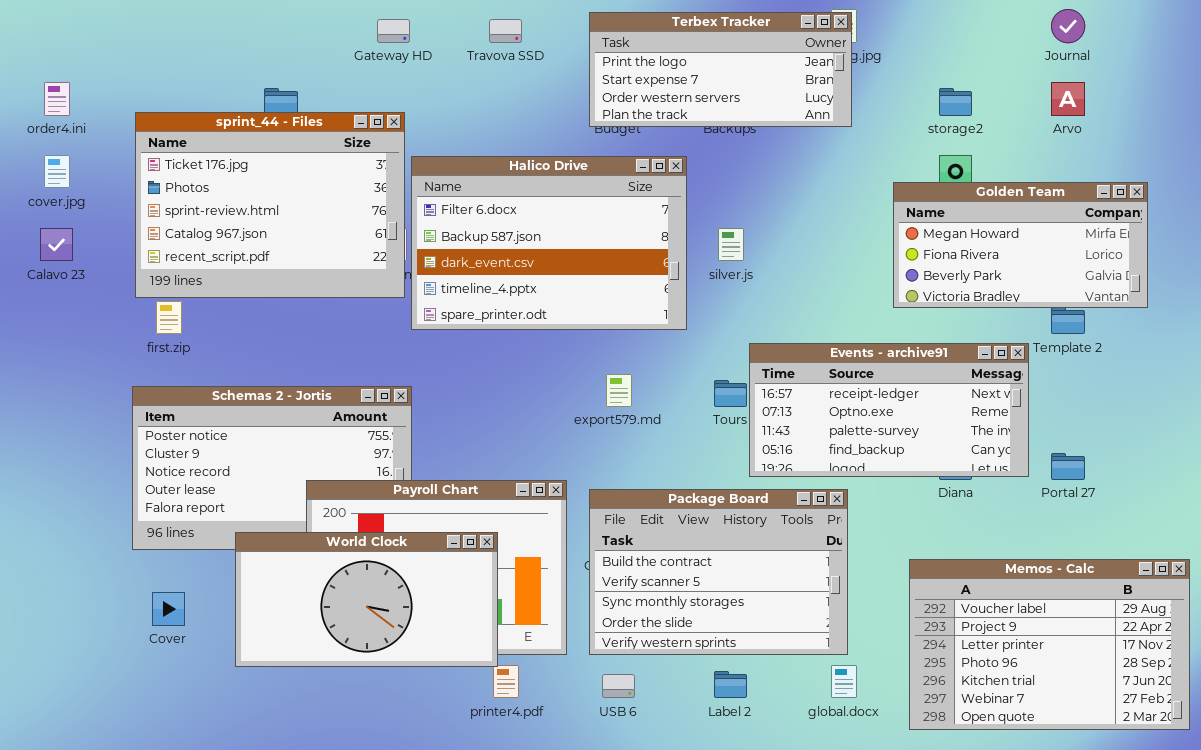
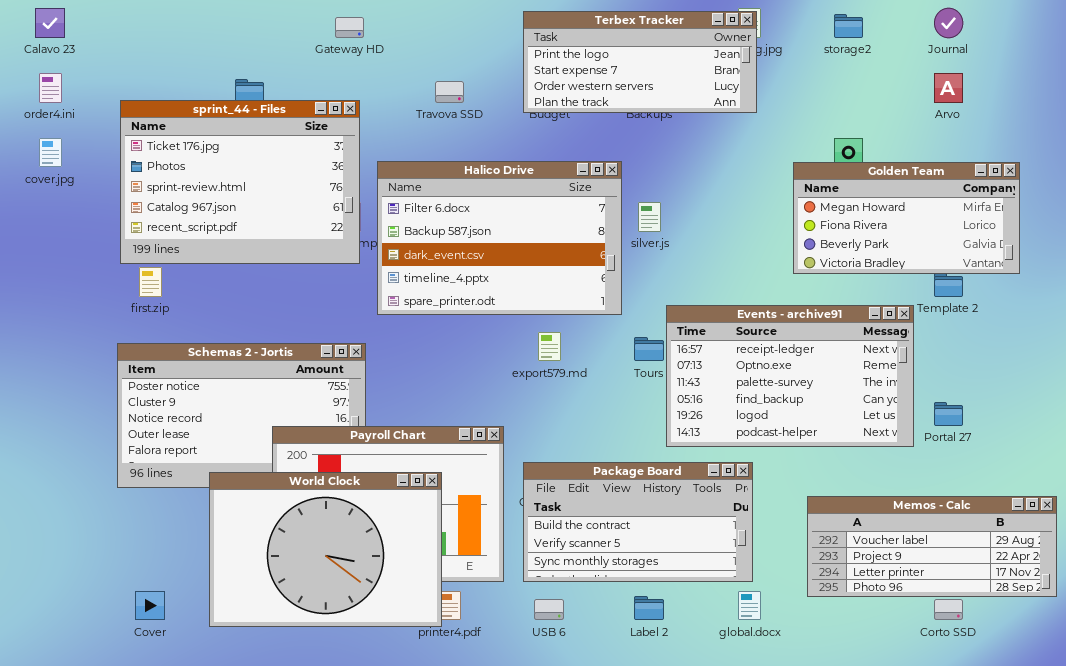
Travova SSD: [489,19,522,43] -> [435,81,464,103], moved
storage2: [939,88,972,116] -> [834,14,863,38], moved
Halico Drive: [411,156,687,330] -> [377,161,622,315], moved
Calavo 23: [40,228,73,261] -> [35,8,65,38], moved
Events - archive91: [749,343,1029,477] -> [666,305,914,447], resized
Package Board: [589,489,848,655] -> [523,462,753,582], resized
World Clock: [235,532,498,667] -> [209,472,442,627], resized
Memos - Calc: [909,559,1190,730] -> [807,496,1057,597], resized
Cover: [152,592,185,626] -> [135,591,165,620], moved

